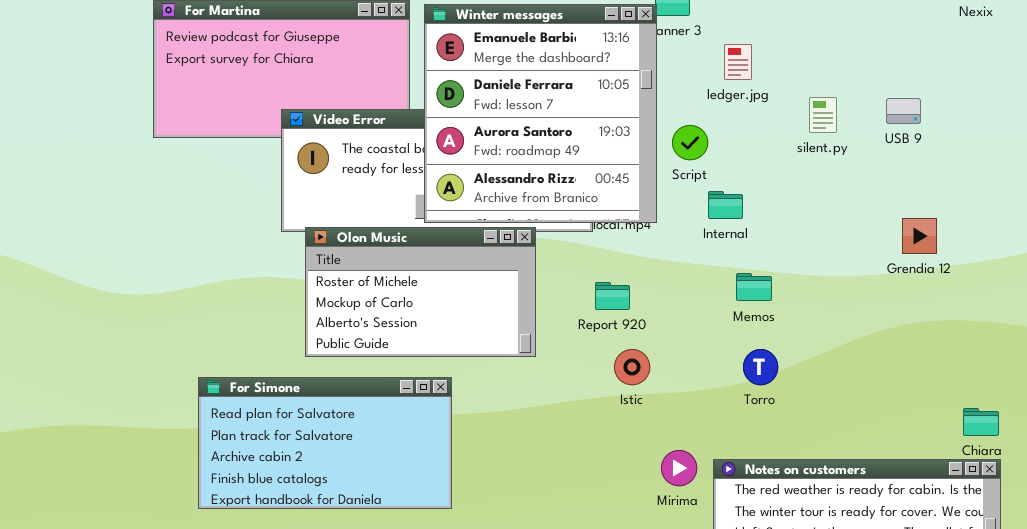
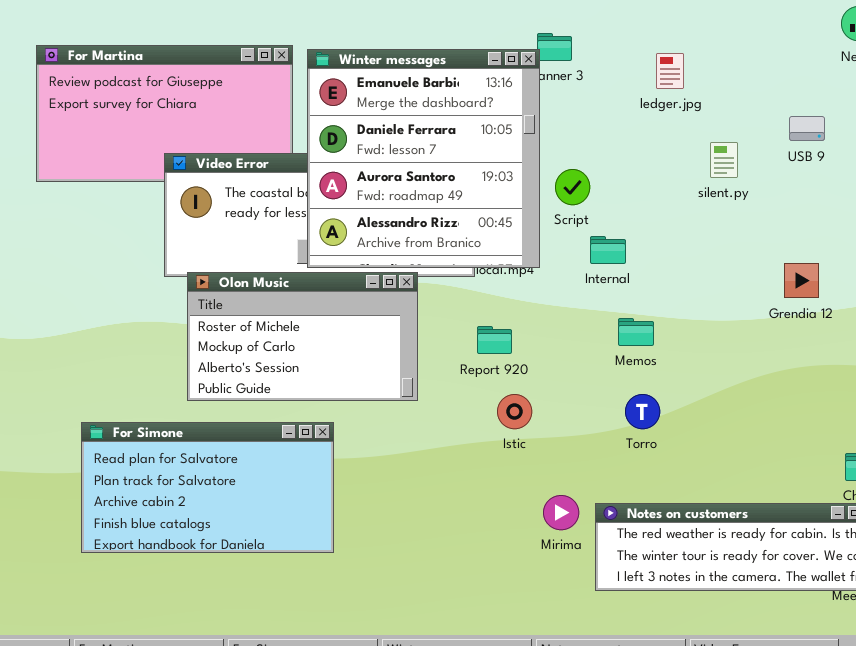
ledger.jpg: [724,44,752,80] -> [656,53,684,89], moved
silent.py: [809,97,837,133] -> [710,142,738,178], moved
USB 9: [886,98,921,124] -> [789,116,825,141], moved

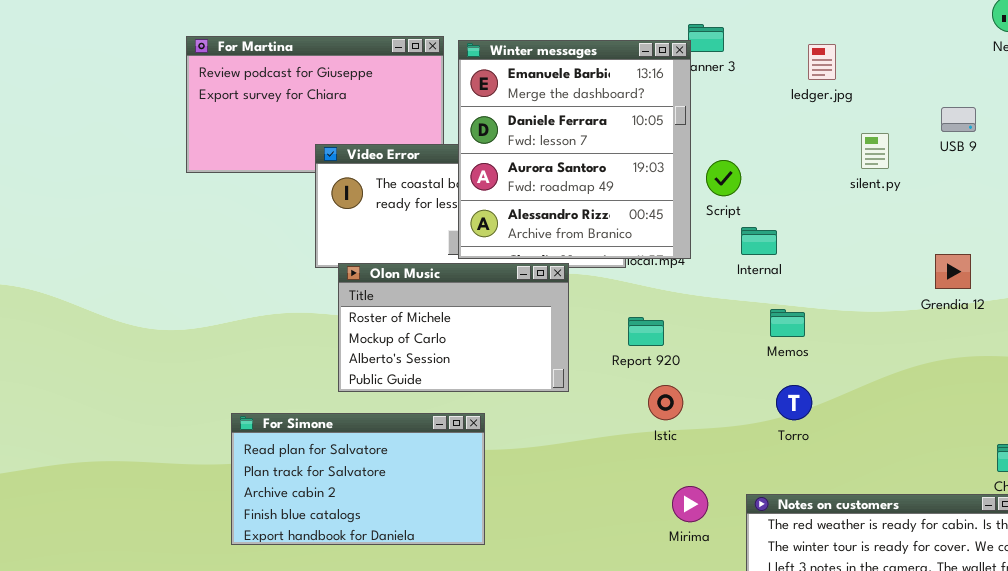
Mirima: [543,495,579,530] -> [672,486,708,522], moved

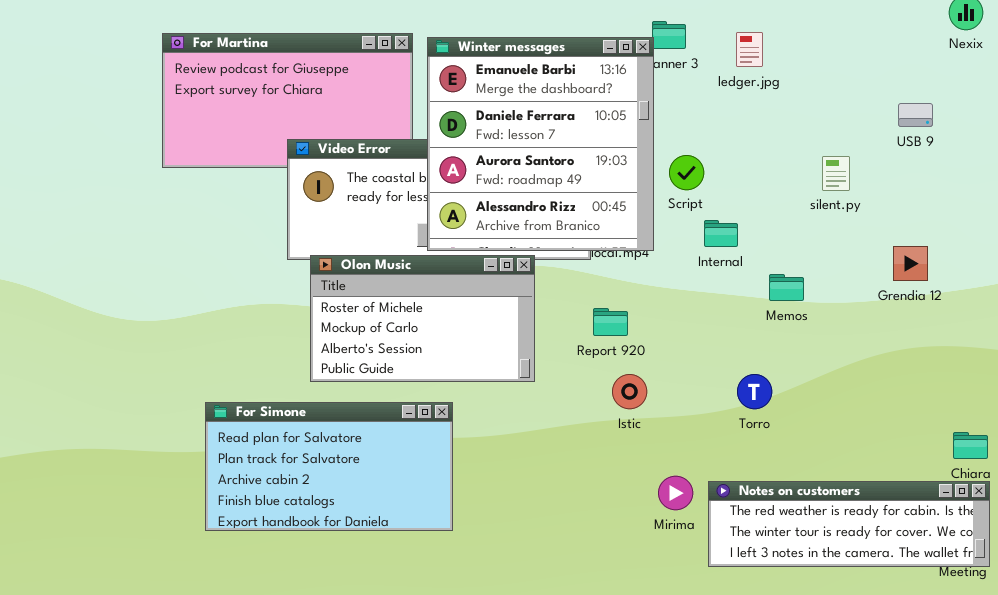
ledger.jpg: [808,44,836,80] -> [736,32,763,67], moved
silent.py: [861,133,889,169] -> [822,156,850,191], moved
Memos: [770,309,805,337] -> [769,274,804,301], moved
Mirima: [672,486,708,522] -> [658,476,693,510], moved

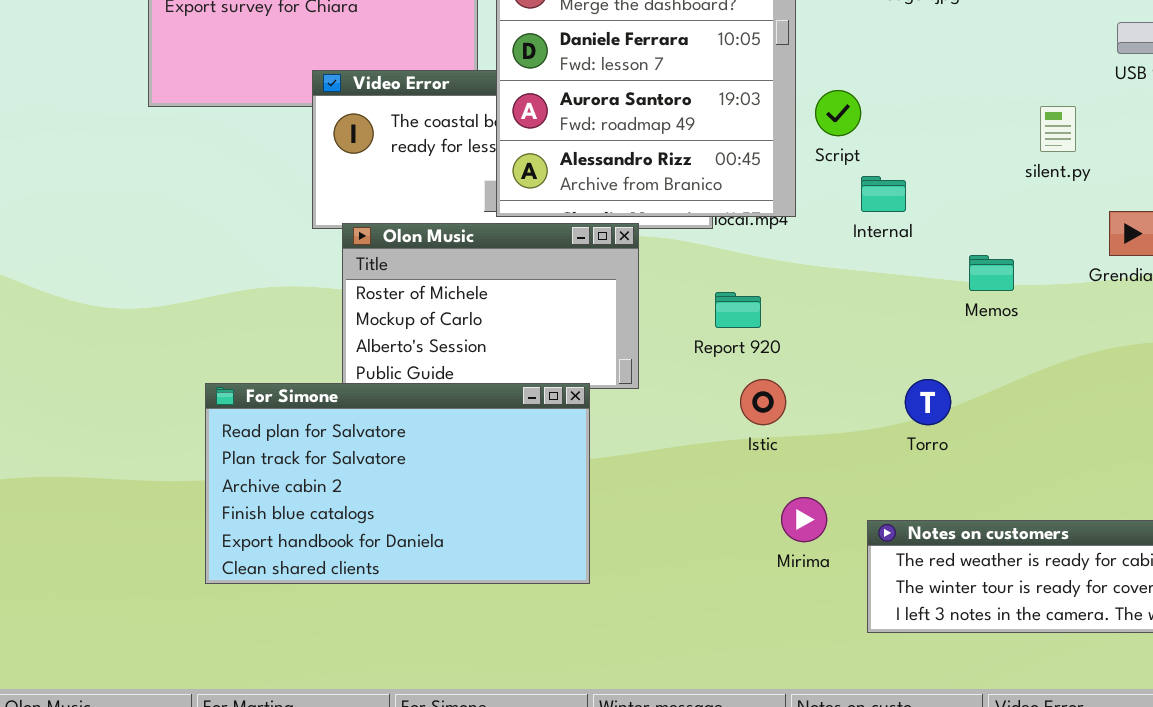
silent.py: [822,156,850,191] -> [1040,106,1076,152], moved
Memos: [769,274,804,301] -> [969,255,1014,291], moved
For Simone: [205,402,453,531] -> [205,383,590,584], resized
Mirima: [658,476,693,510] -> [781,497,827,542], moved

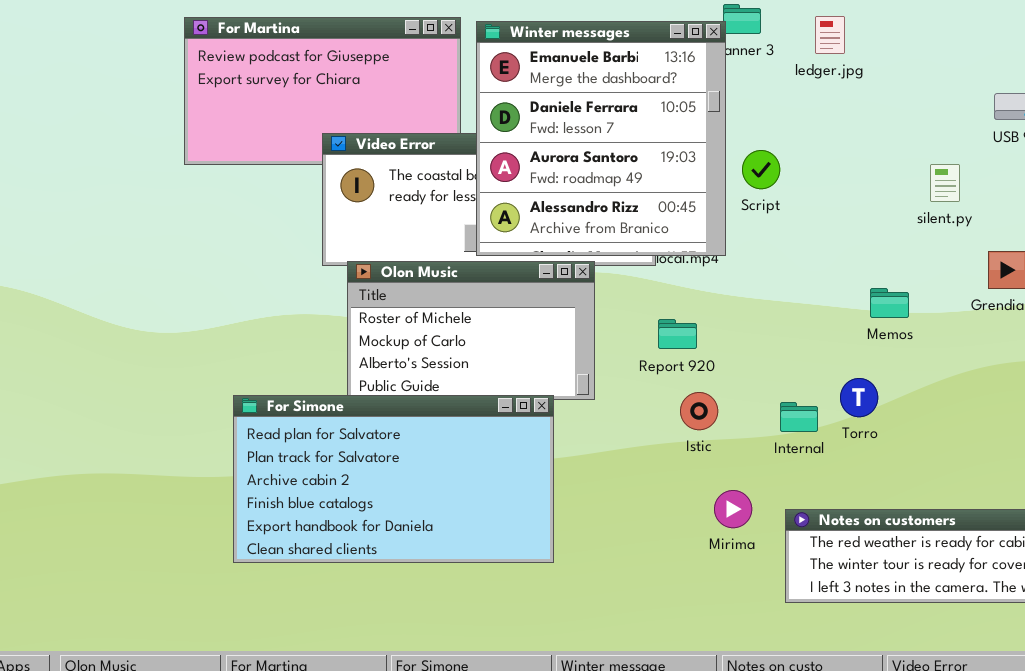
Internal: [861,176,906,212] -> [780,402,818,432], moved
Torro: [905,379,951,425] -> [840,378,878,417], moved

